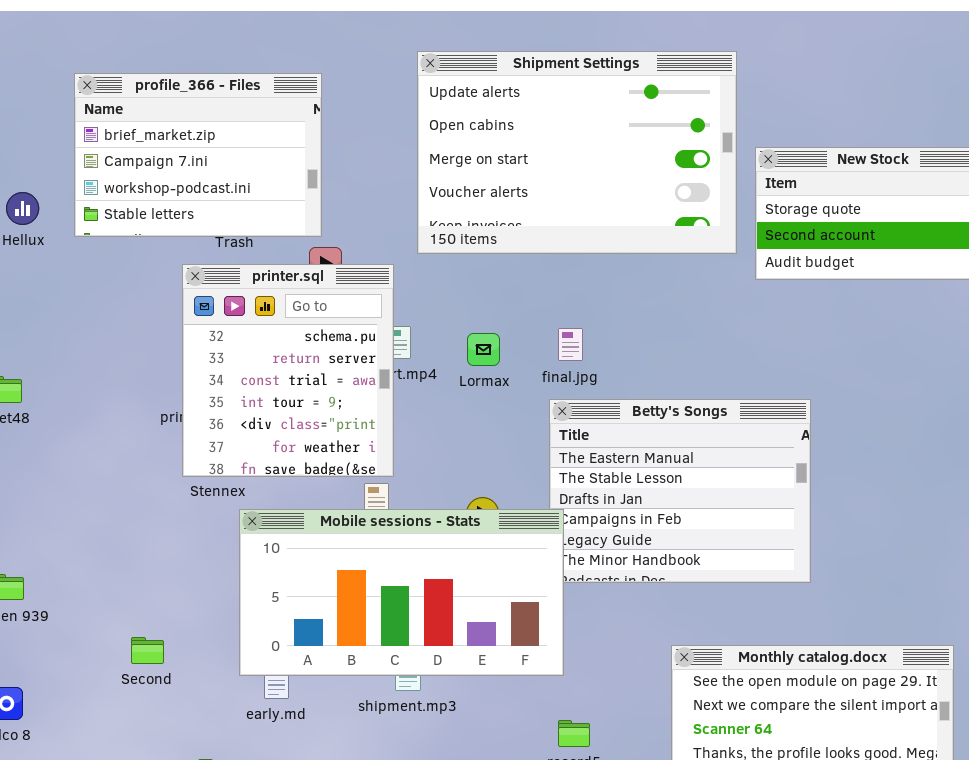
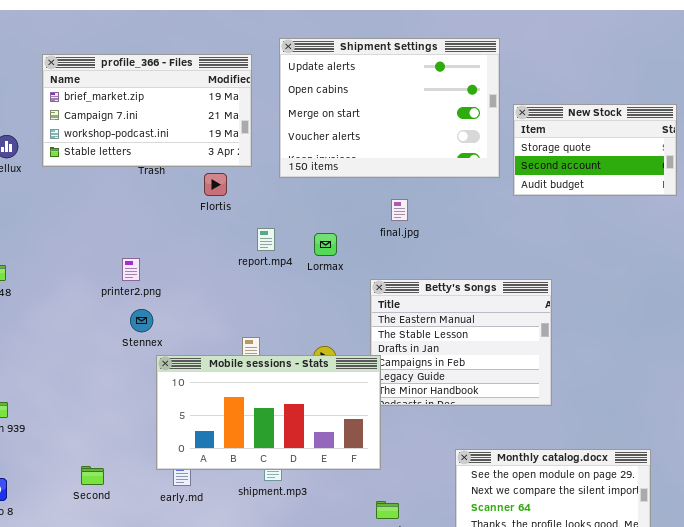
profile_366 - Files: [74,73,322,237] -> [42,54,252,167], resized
printer.sql: [182,264,394,477] -> none, closed
final.jpg: [558,328,583,361] -> [391,199,408,221], moved
Second: [131,637,164,664] -> [81,466,104,485], moved

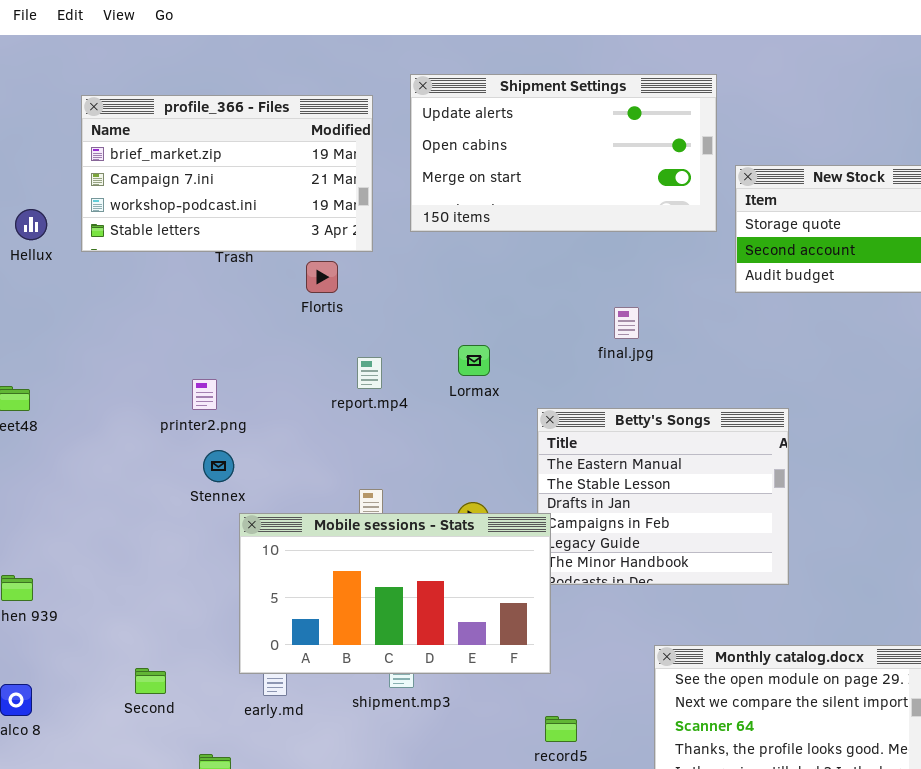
Shipment Settings: [279,38,500,178] -> [410,74,717,232], resized
final.jpg: [391,199,408,221] -> [614,307,639,339], moved
report.mp4: [257,228,275,251] -> [357,357,382,389], moved

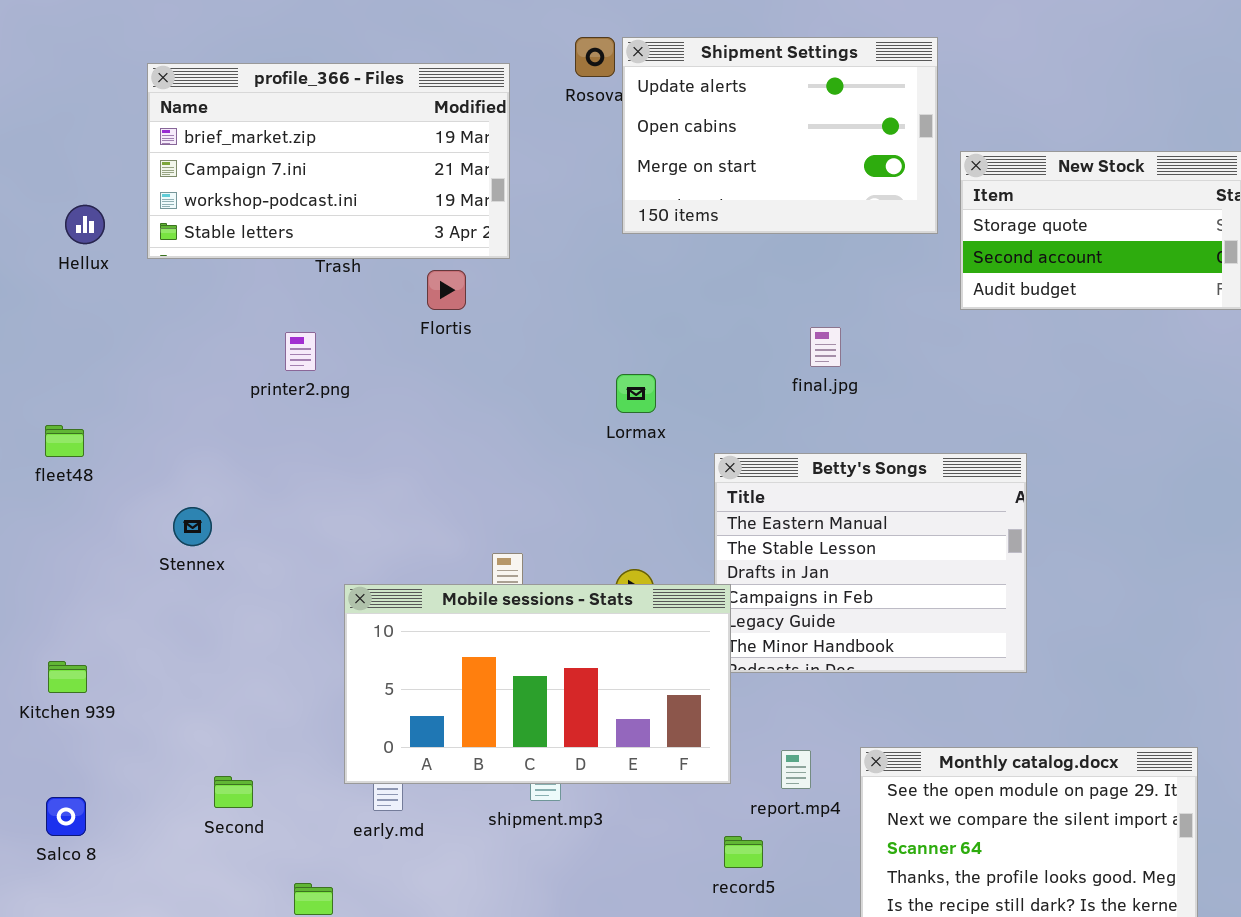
Shipment Settings: [410,74,717,232] -> [622,37,938,234], resized
report.mp4: [357,357,382,389] -> [781,750,811,789], moved
printer2.png: [192,379,217,410] -> [285,332,316,371], moved
Stennex: [203,450,234,482] -> [173,507,212,546], moved

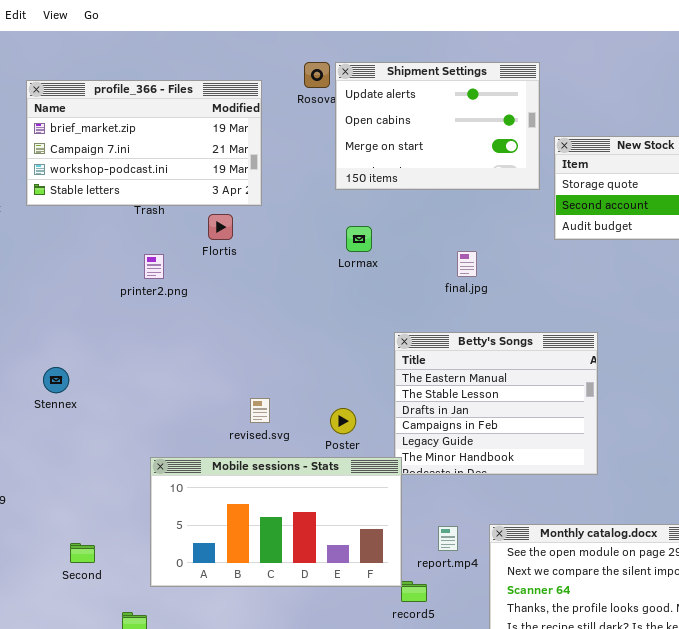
printer2.png: [285,332,316,371] -> [144,254,164,279], moved
Lormax: [616,374,656,413] -> [346,226,372,252], moved
Mobile sessions - Stats: [344,584,731,784] -> [150,457,402,587], moved

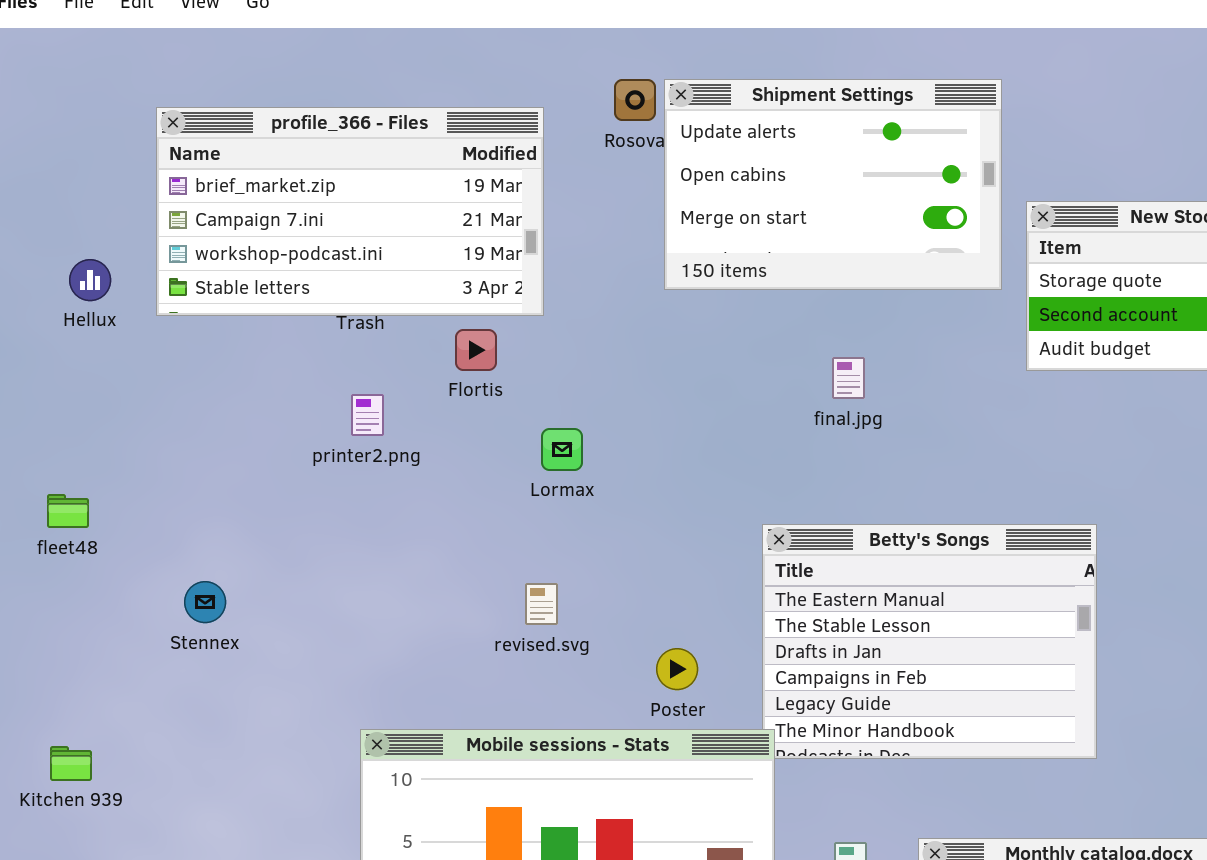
Lormax: [346,226,372,252] -> [541,428,583,471], moved
final.jpg: [457,251,477,277] -> [832,357,865,399], moved
revised.svg: [250,398,270,423] -> [525,583,558,625], moved

